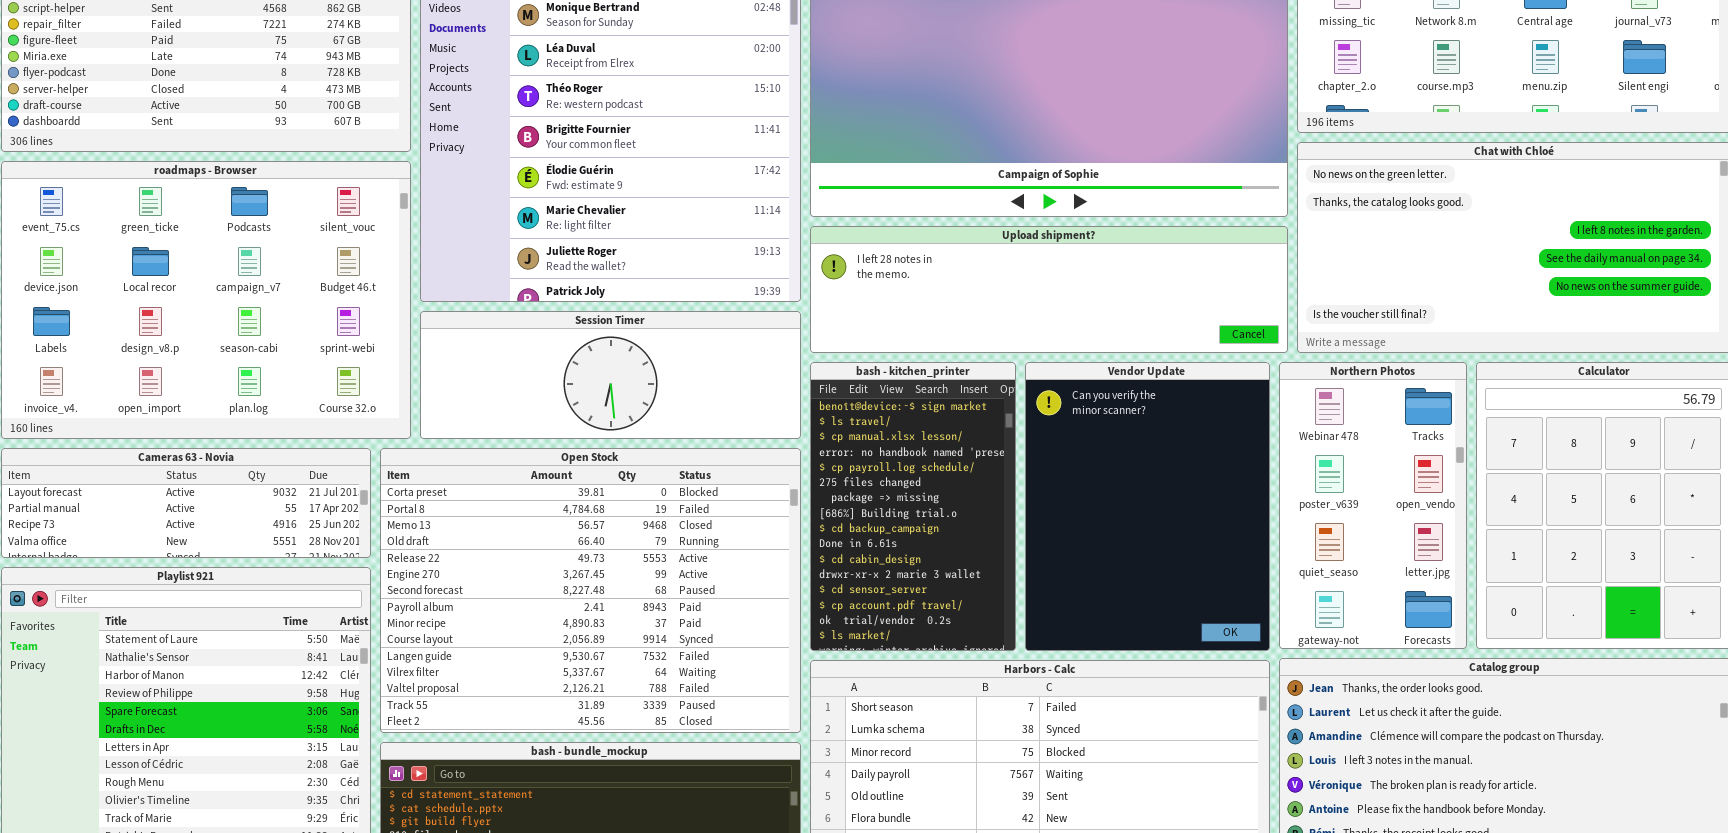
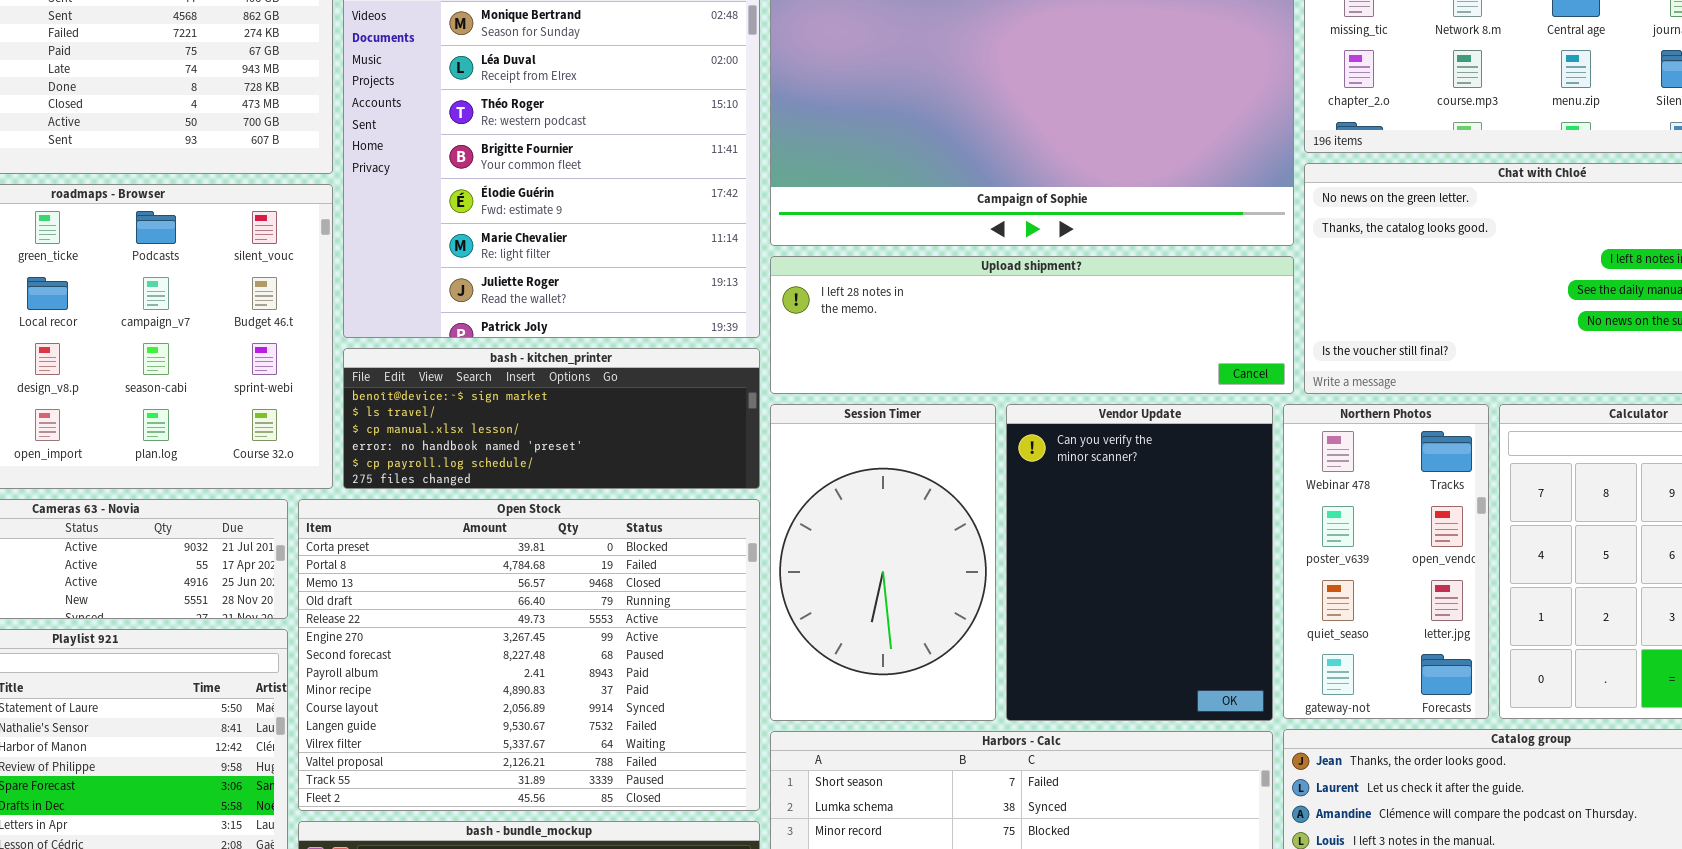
Session Timer: [420,311,801,439] -> [770,404,996,721], moved, resized
bash - kitchen_printer: [810,362,1016,651] -> [343,348,760,489], moved, resized

